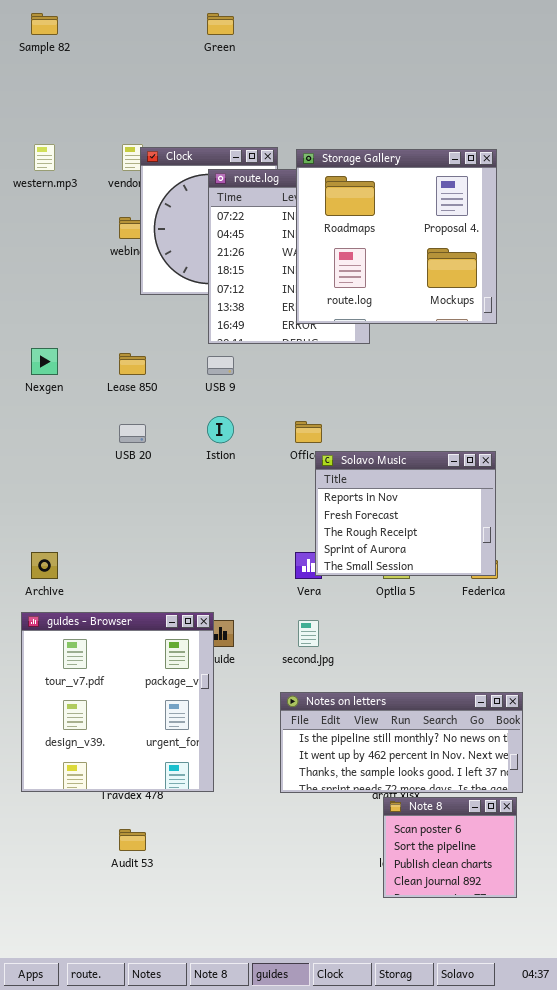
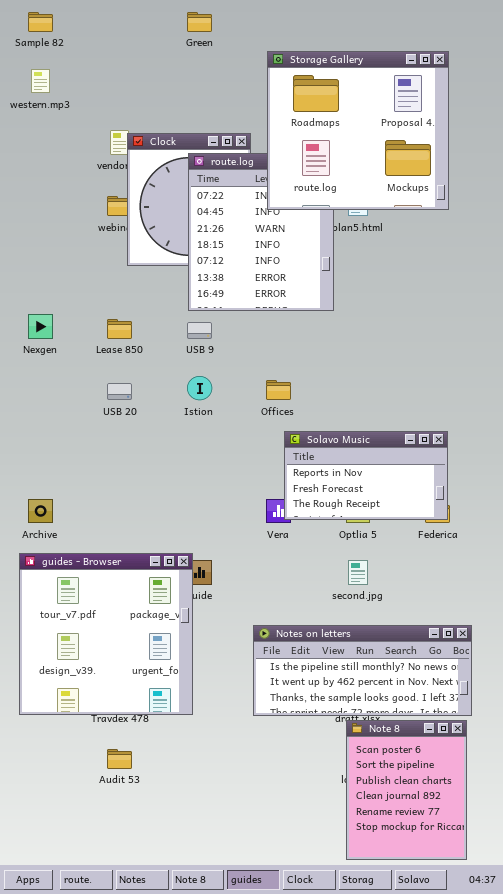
western.mp3: [34,144,55,171] -> [31,69,50,93], moved
Storage Gallery: [296,149,497,324] -> [267,51,449,210], moved
Solavo Music: [315,451,496,576] -> [284,431,448,520], resized
second.jpg: [298,620,319,647] -> [348,560,368,585], moved
Note 8: [383,797,517,898] -> [346,720,467,860], resized

